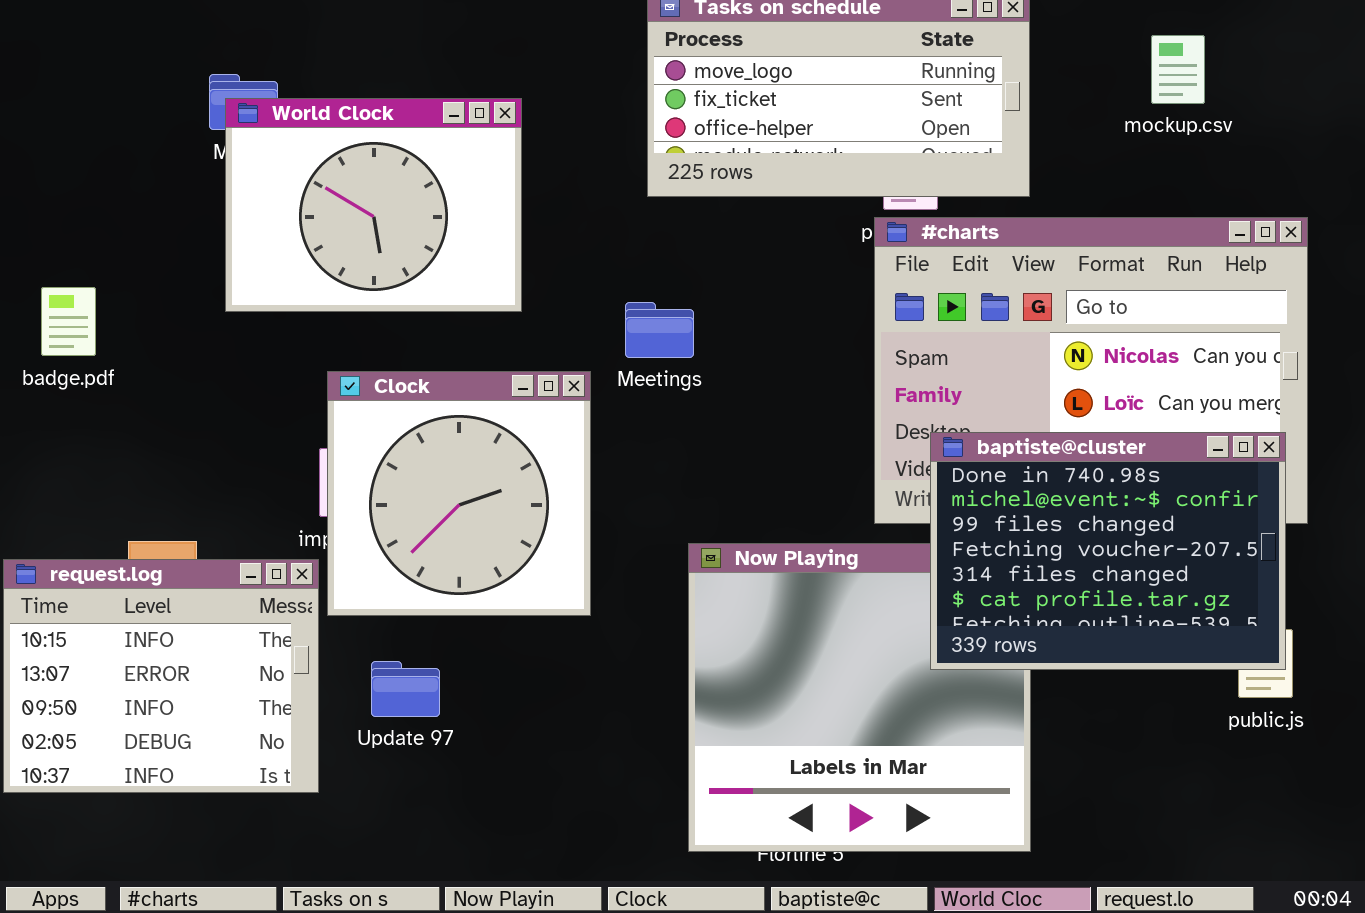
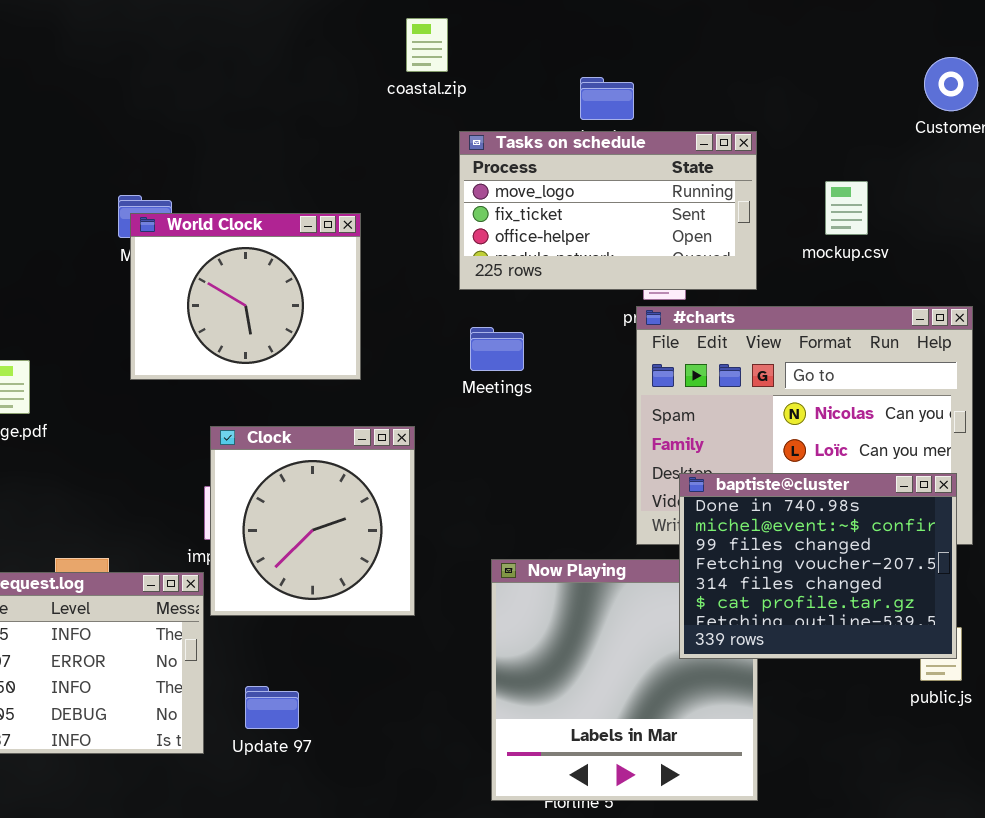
mockup.csv: [1151,35,1205,104] -> [825,181,868,235], moved
Meetings: [625,302,694,358] -> [470,327,524,371], moved
Update 97: [371,661,440,717] -> [245,686,299,729], moved

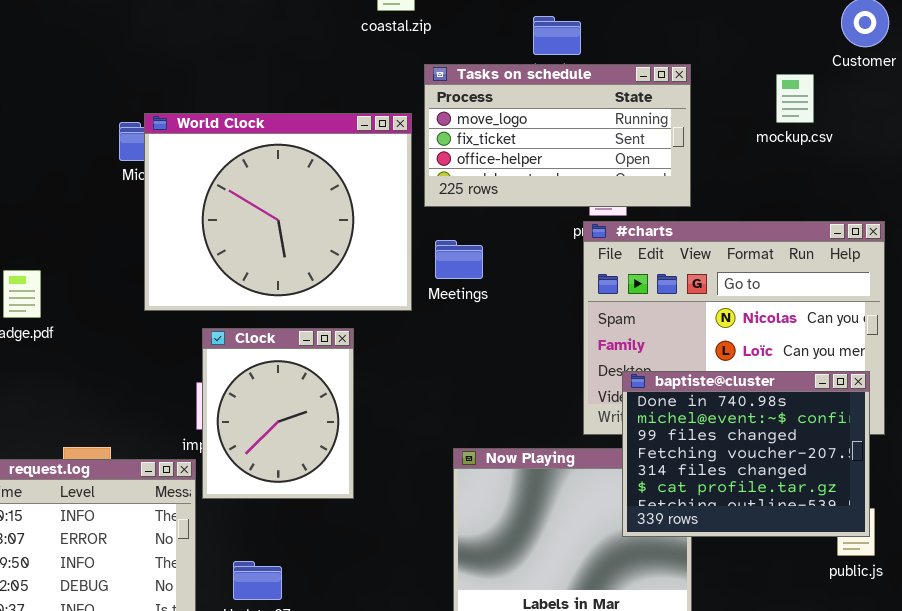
mockup.csv: [825,181,868,235] -> [776,74,814,123], moved
World Clock: [130,213,361,380] -> [144,113,412,311], moved, resized
Clock: [210,426,415,616] -> [202,328,354,499], resized

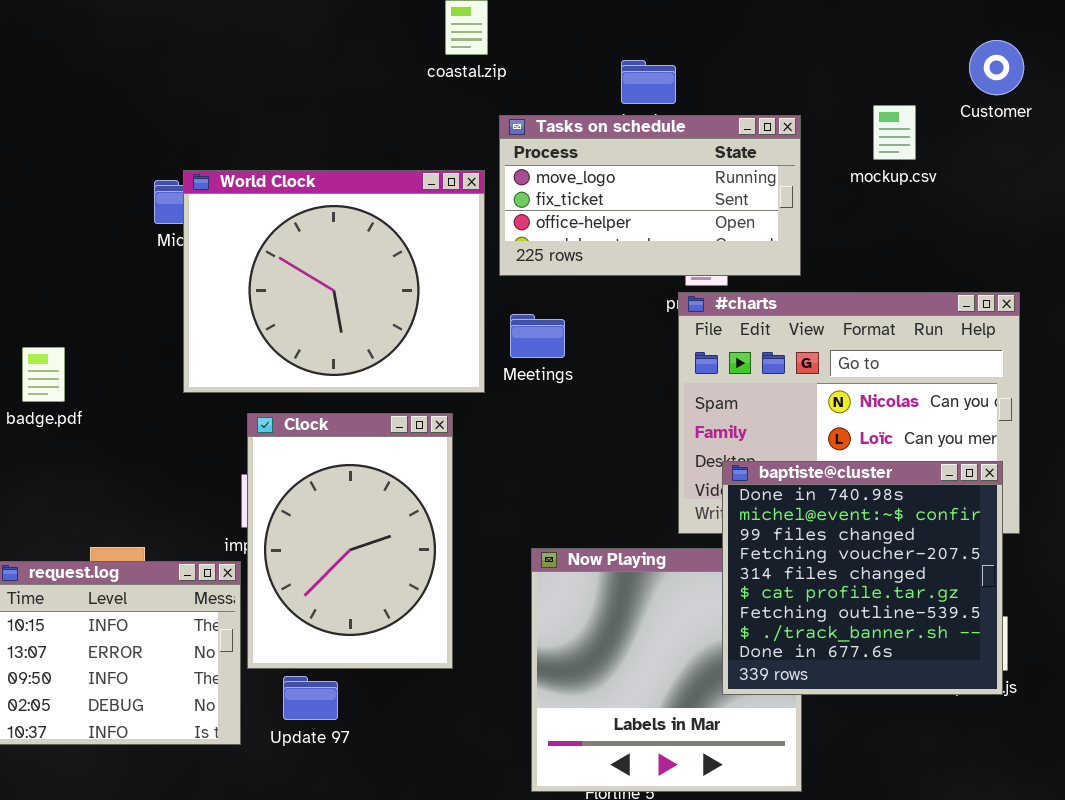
mockup.csv: [776,74,814,123] -> [873,105,916,160], moved
Clock: [202,328,354,499] -> [247,413,453,669], resized
baptiste@cluster: [622,371,870,537] -> [722,461,1003,695], resized

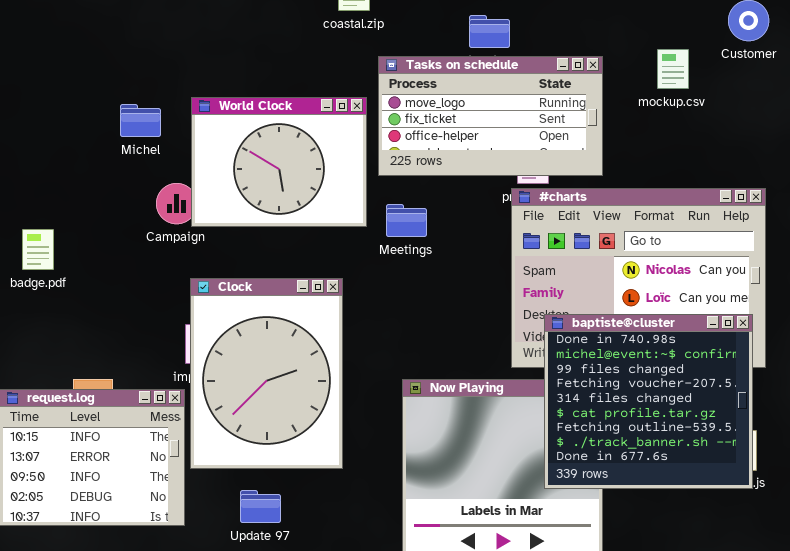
World Clock: [183,170,485,393] -> [191,97,367,227], resized
Update 97: [283,676,338,720] -> [240,490,281,523], moved

